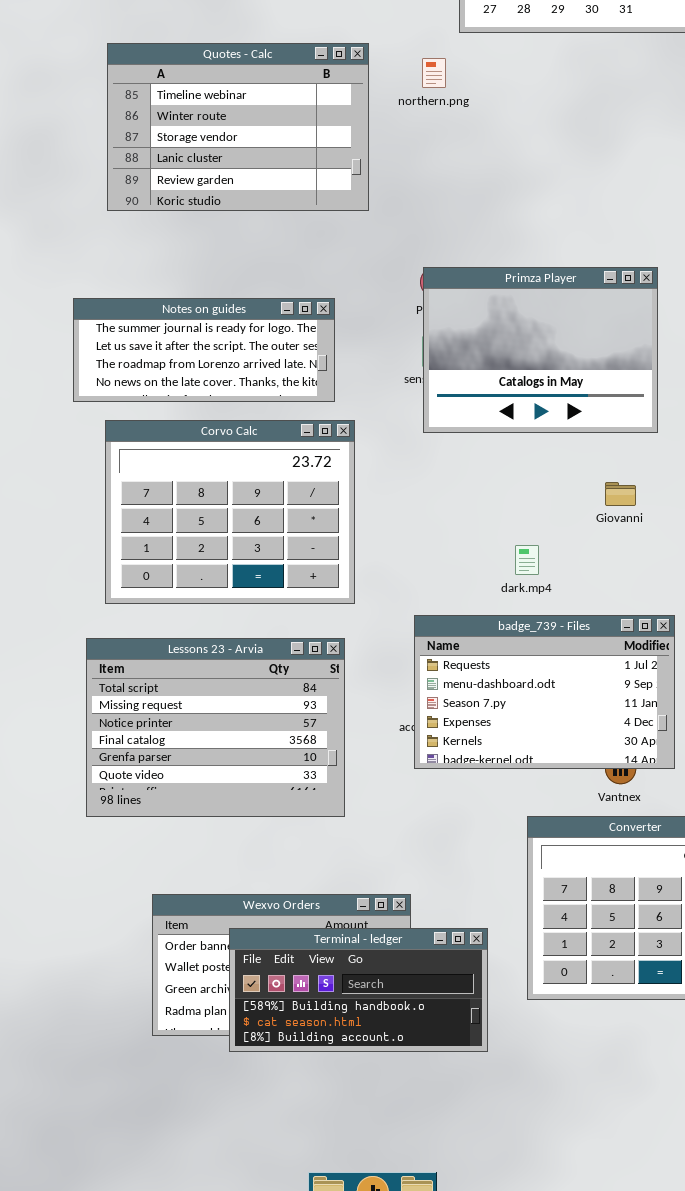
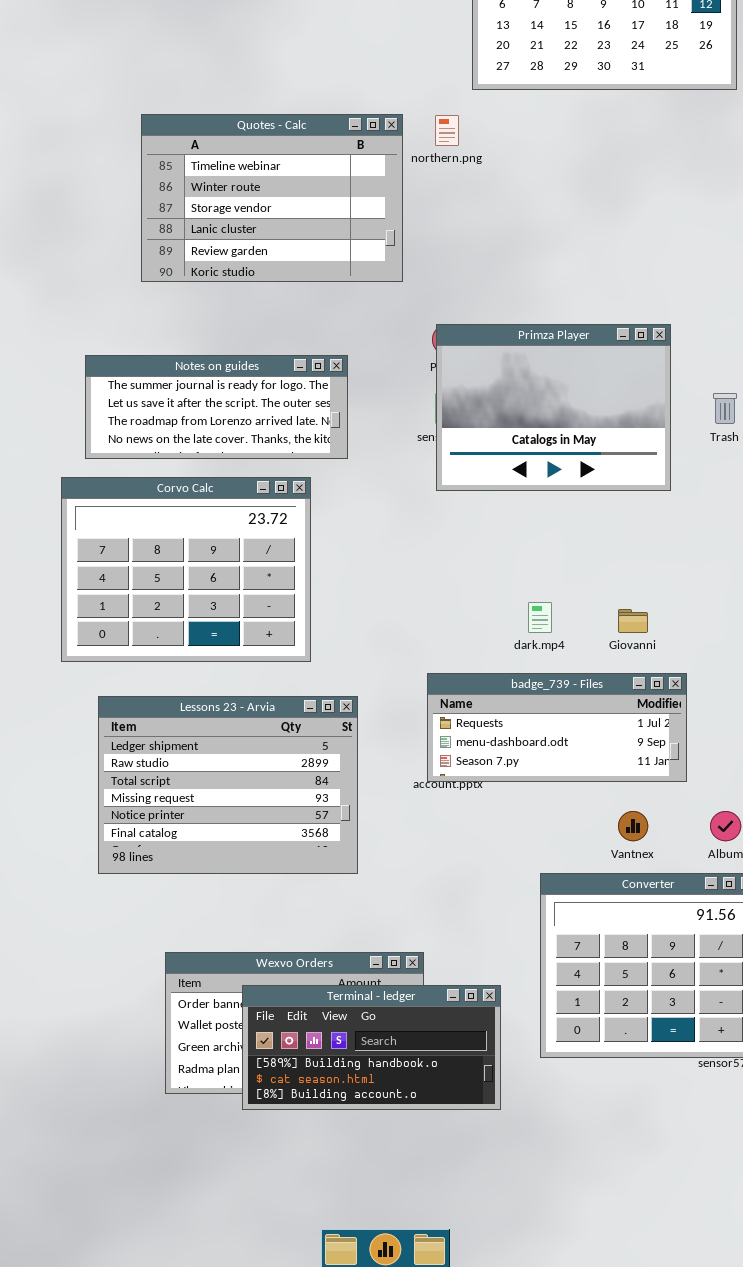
Quotes - Calc: [107,43,369,211] -> [141,114,403,282], moved
Corvo Calc: [105,420,355,604] -> [61,477,311,662], moved
Giovanni: [605,482,636,506] -> [618,609,648,633], moved
badge_739 - Files: [414,615,675,769] -> [427,673,687,782], resized
Lessons 23 - Arvia: [86,638,345,817] -> [98,696,358,874], scrolled up 2 rows

